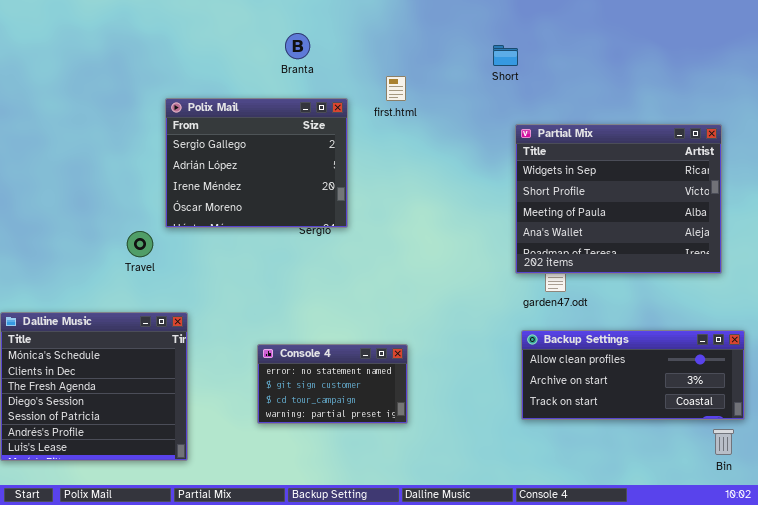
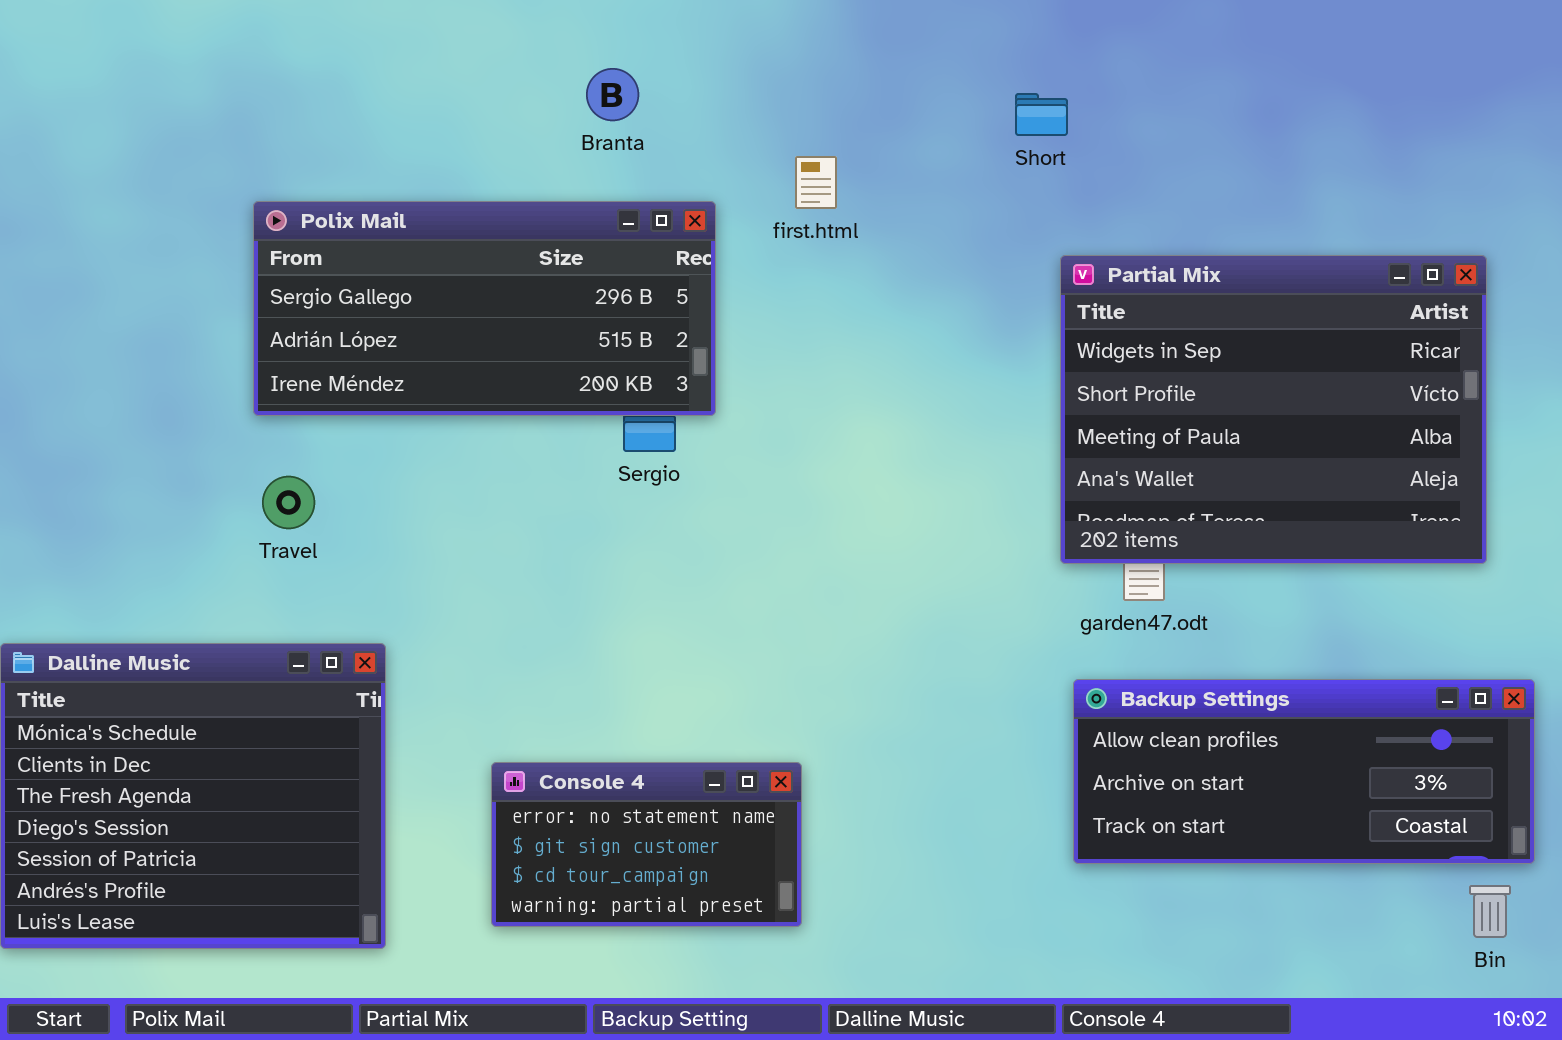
Polix Mail: [165,98,348,228] -> [253,201,716,416], resized
Console 4: [257,344,408,424] -> [491,762,802,927], moved

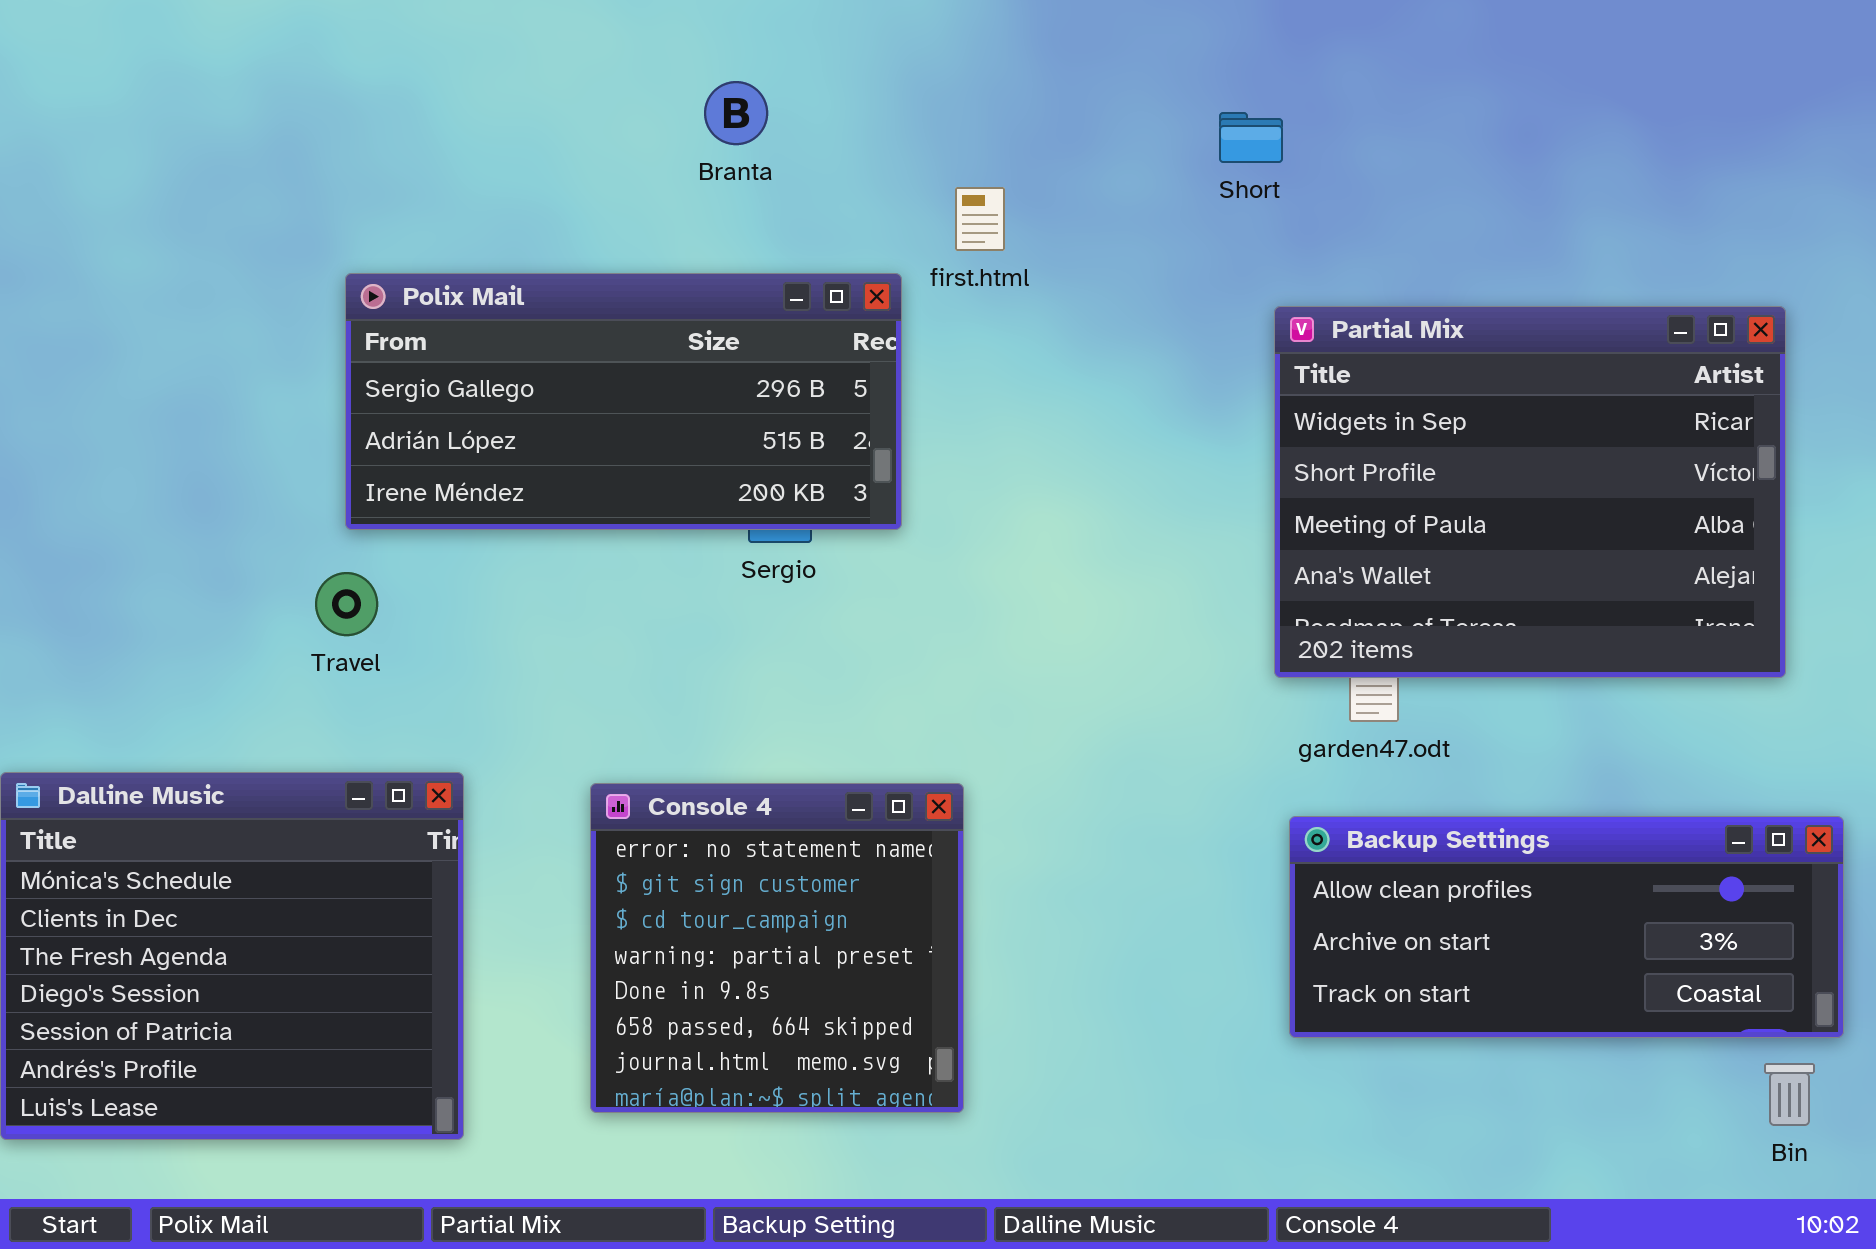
Polix Mail: [253,201,716,416] -> [345,273,902,530], moved
Console 4: [491,762,802,927] -> [590,783,964,1113], resized

